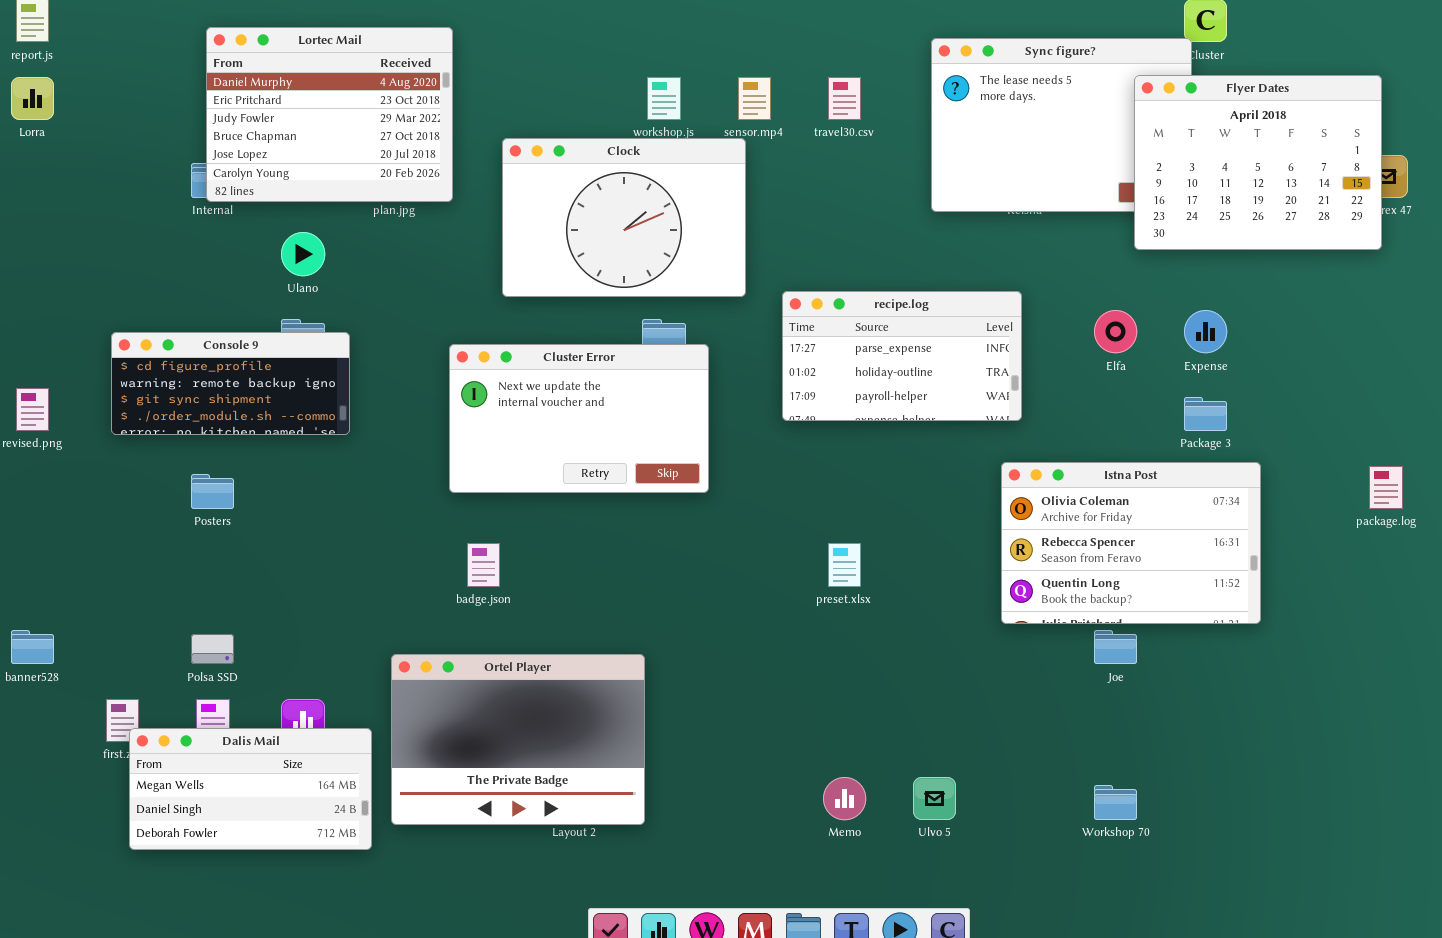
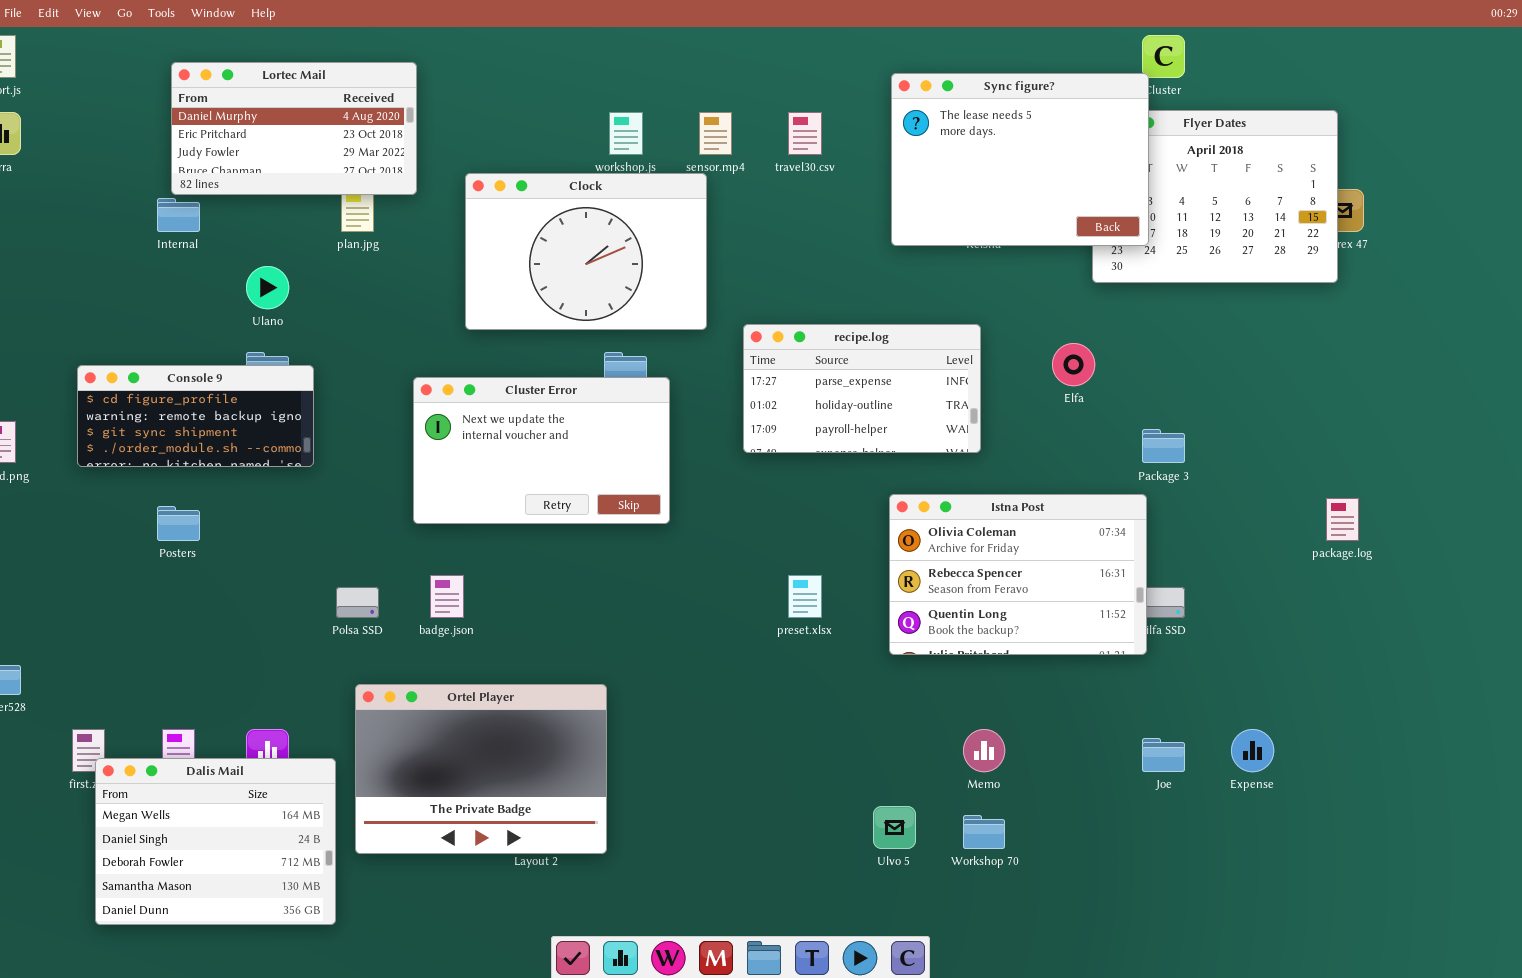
Lortec Mail: [206,27,453,202] -> [171,62,417,195], resized
Sync figure?: [931,38,1192,212] -> [891,73,1149,246], raised
Expense: [1184,310,1227,353] -> [1231,729,1274,772], moved
Istna Post: [1001,462,1261,624] -> [889,494,1147,655], moved
Joe: [1094,630,1137,664] -> [1142,738,1185,772], moved
Polsa SSD: [191,634,234,664] -> [336,587,379,618], moved
Dalis Mail: [129,728,372,850] -> [95,758,336,925], resized
Memo: [823,777,866,820] -> [963,729,1005,772], moved
Workshop 70: [1094,785,1137,820] -> [963,815,1005,849], moved

